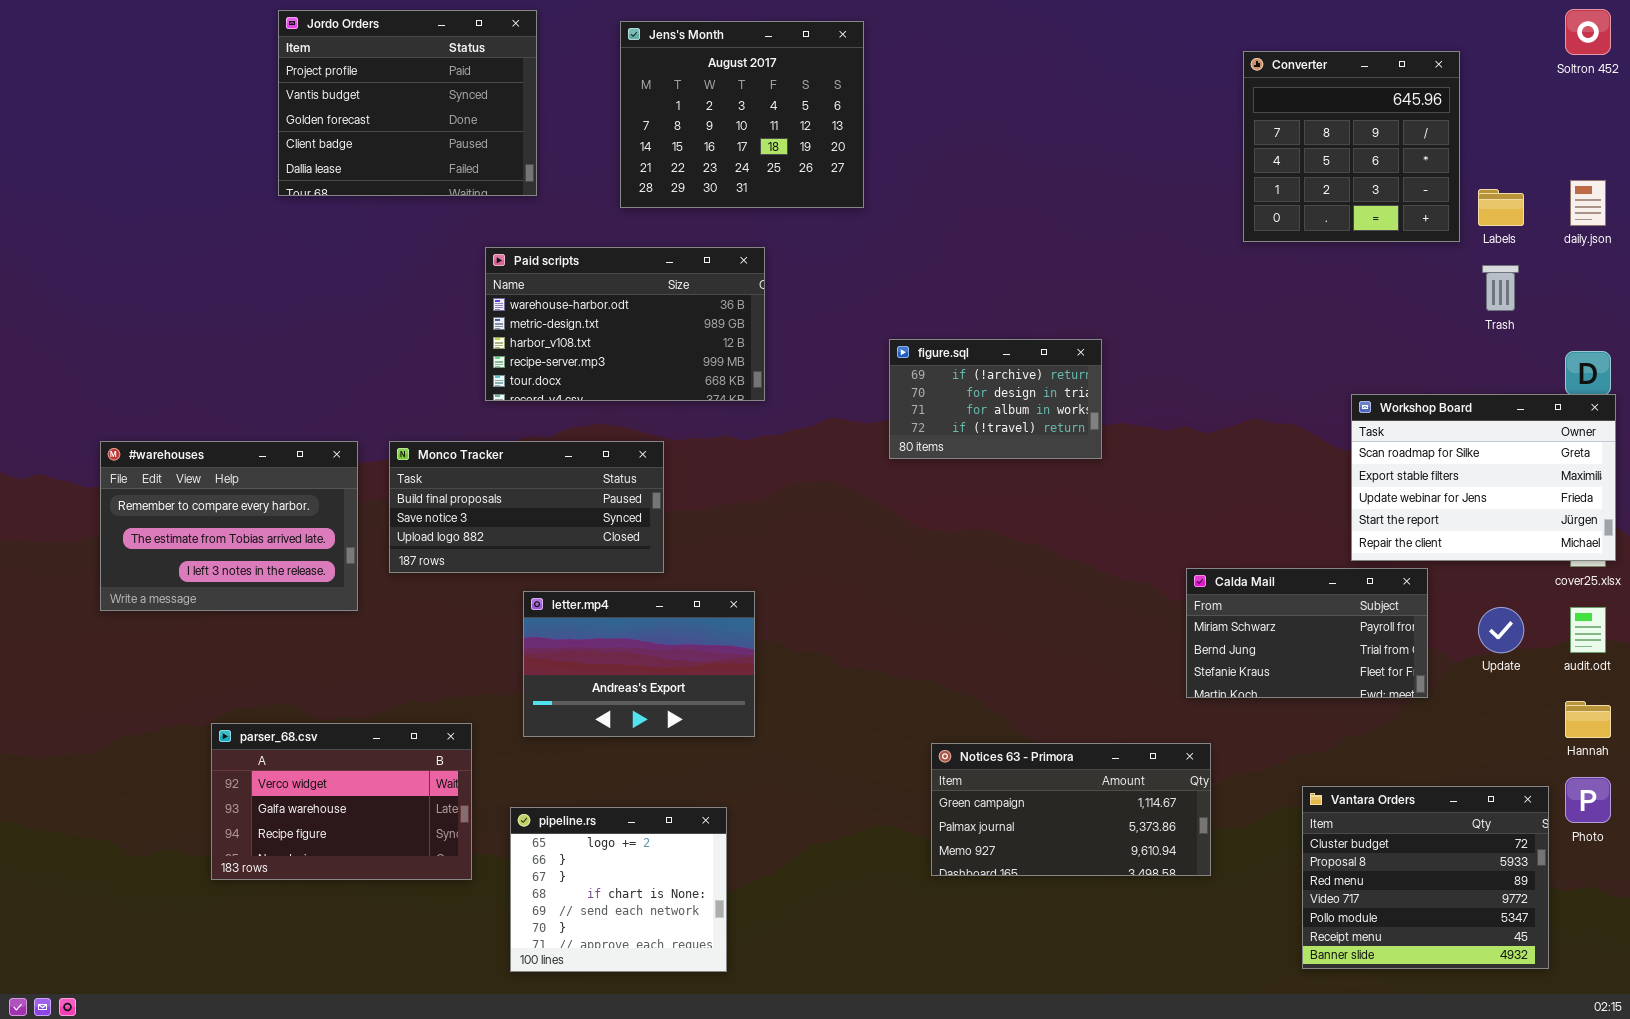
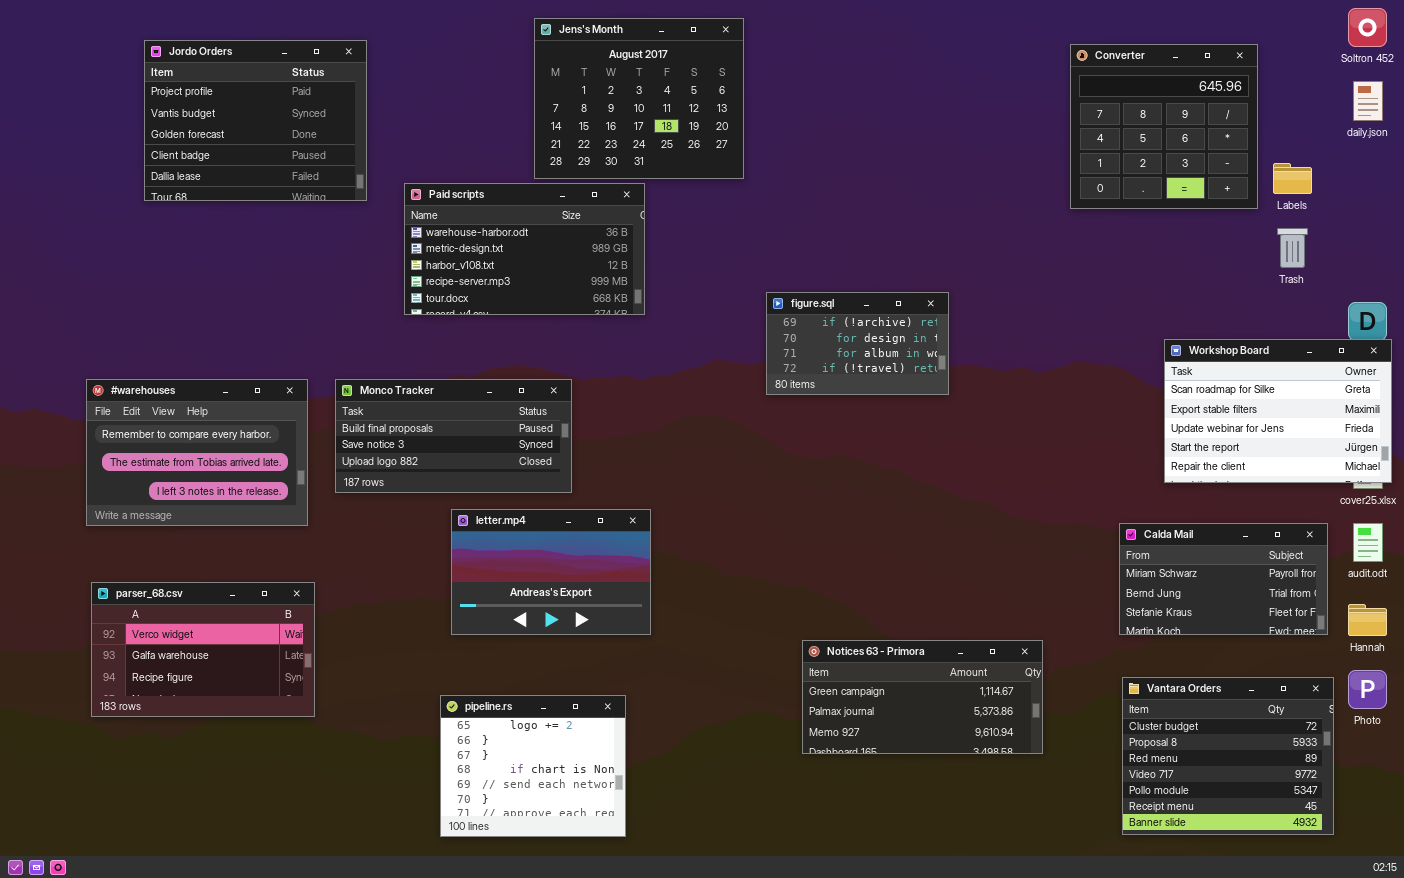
Jordo Orders: [278,10,537,196] -> [144,40,367,201], moved
daily.json: [1570,180,1606,226] -> [1353,81,1383,121], moved
Paid scripts: [485,247,765,401] -> [404,183,645,315], moved
Calda Mail: [1186,568,1428,698] -> [1119,523,1328,635], moved
parser_68.csv: [211,723,472,880] -> [91,582,315,717], moved

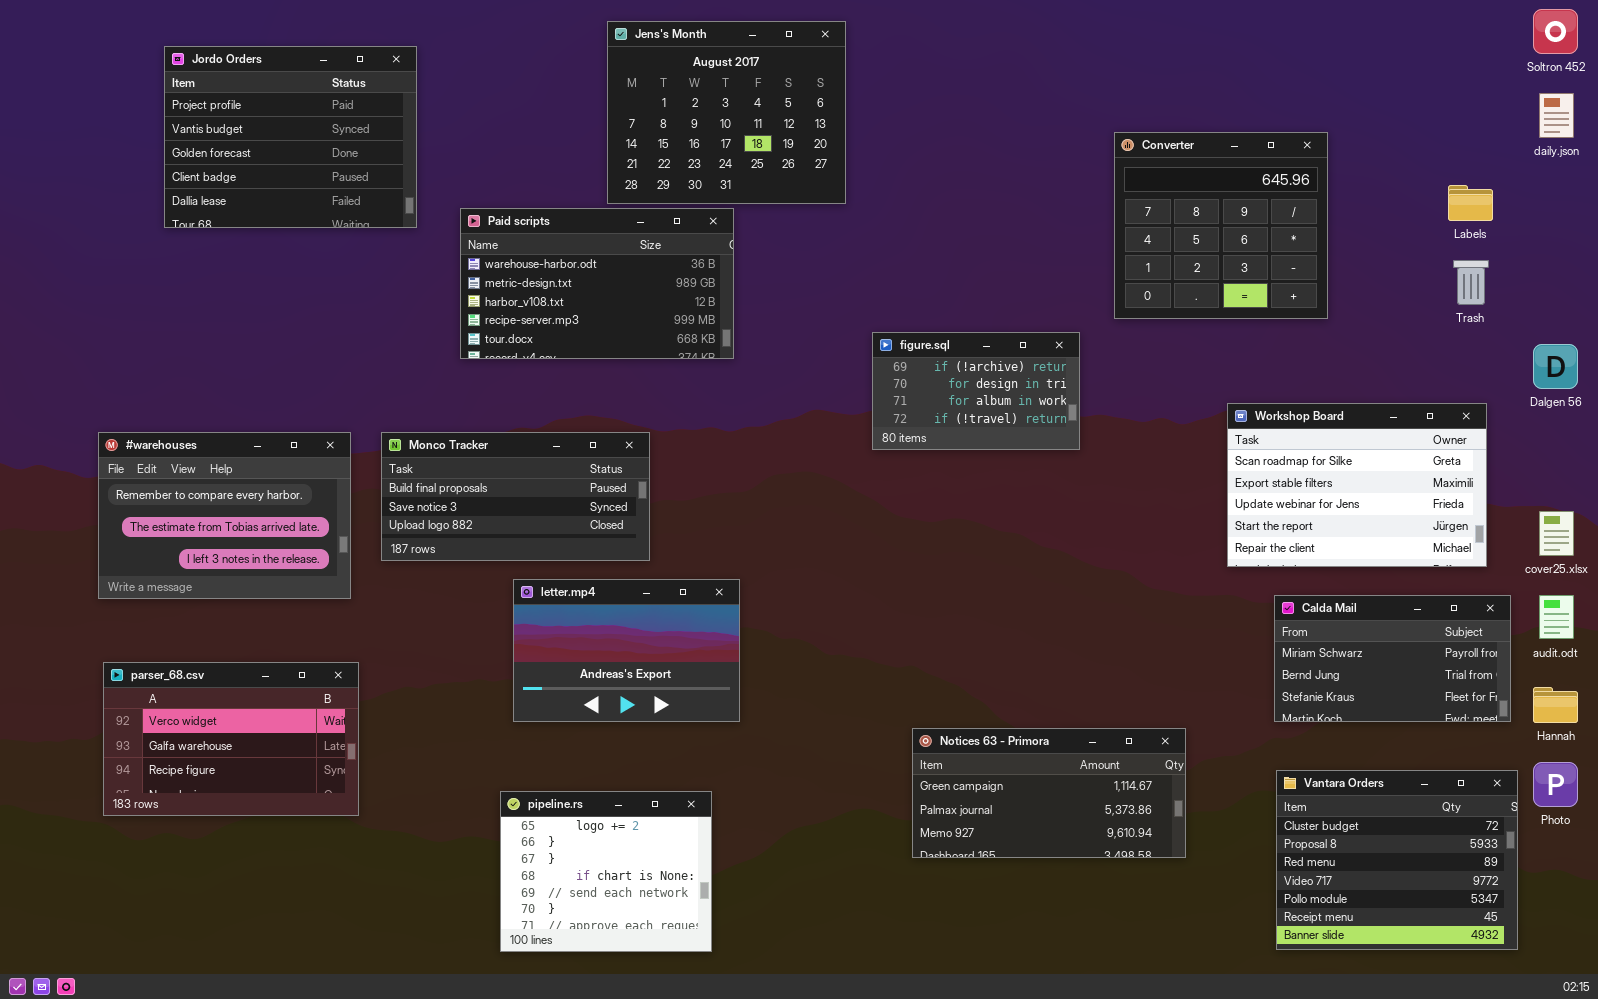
Converter: [1070,44,1258,209] -> [1114,132,1328,319], moved
Workshop Board: [1164,339,1392,483] -> [1227,403,1487,567], moved

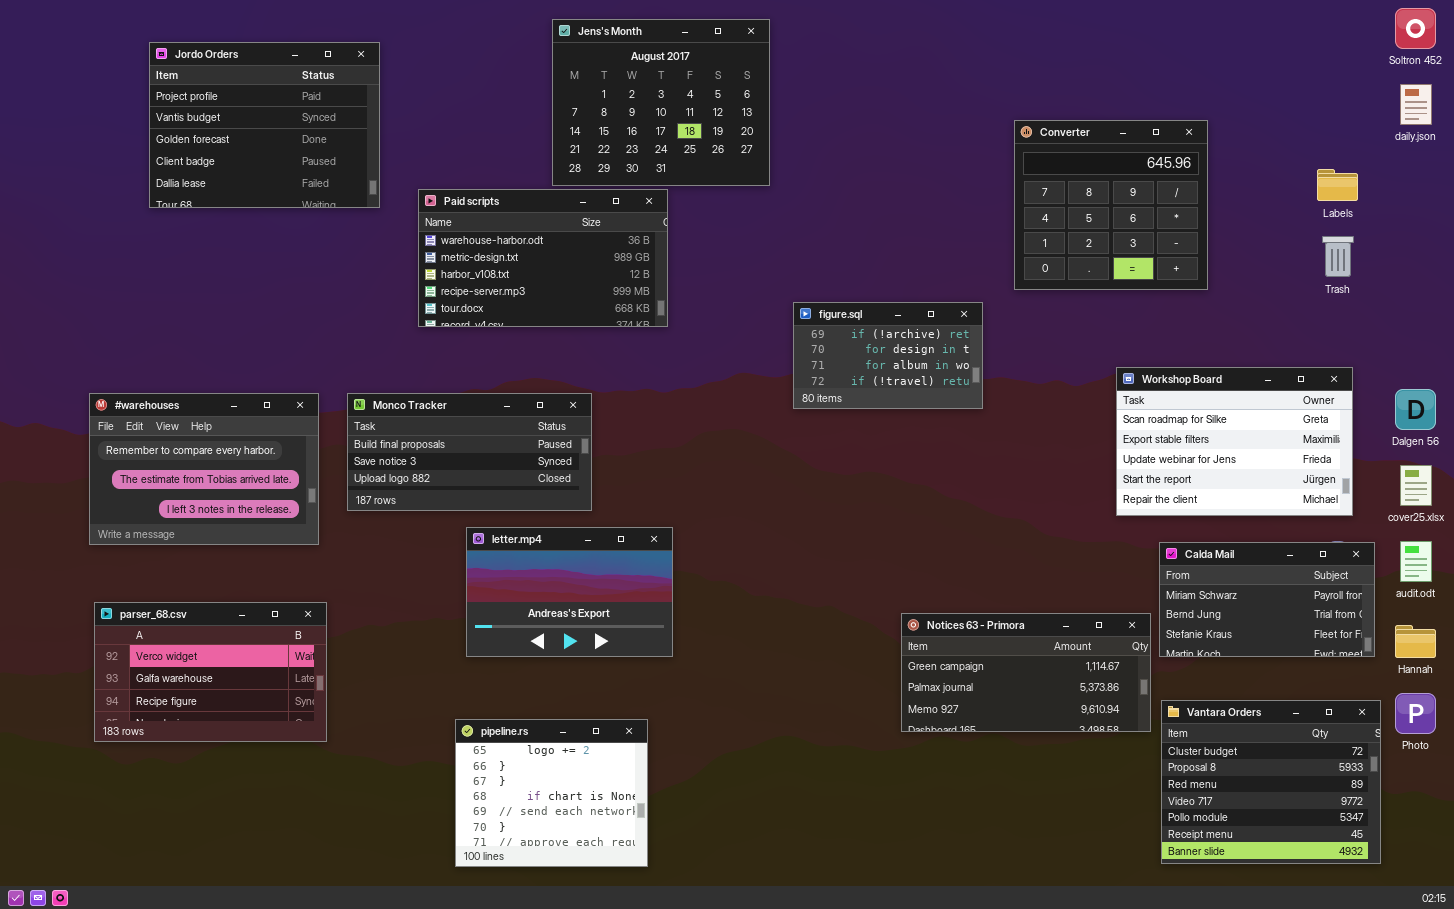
Dalgen 56: [1533,344,1578,389] -> [1395,389,1436,430], moved
Notices 63 - Primora: [912,728,1186,858] -> [901,613,1151,732], moved

